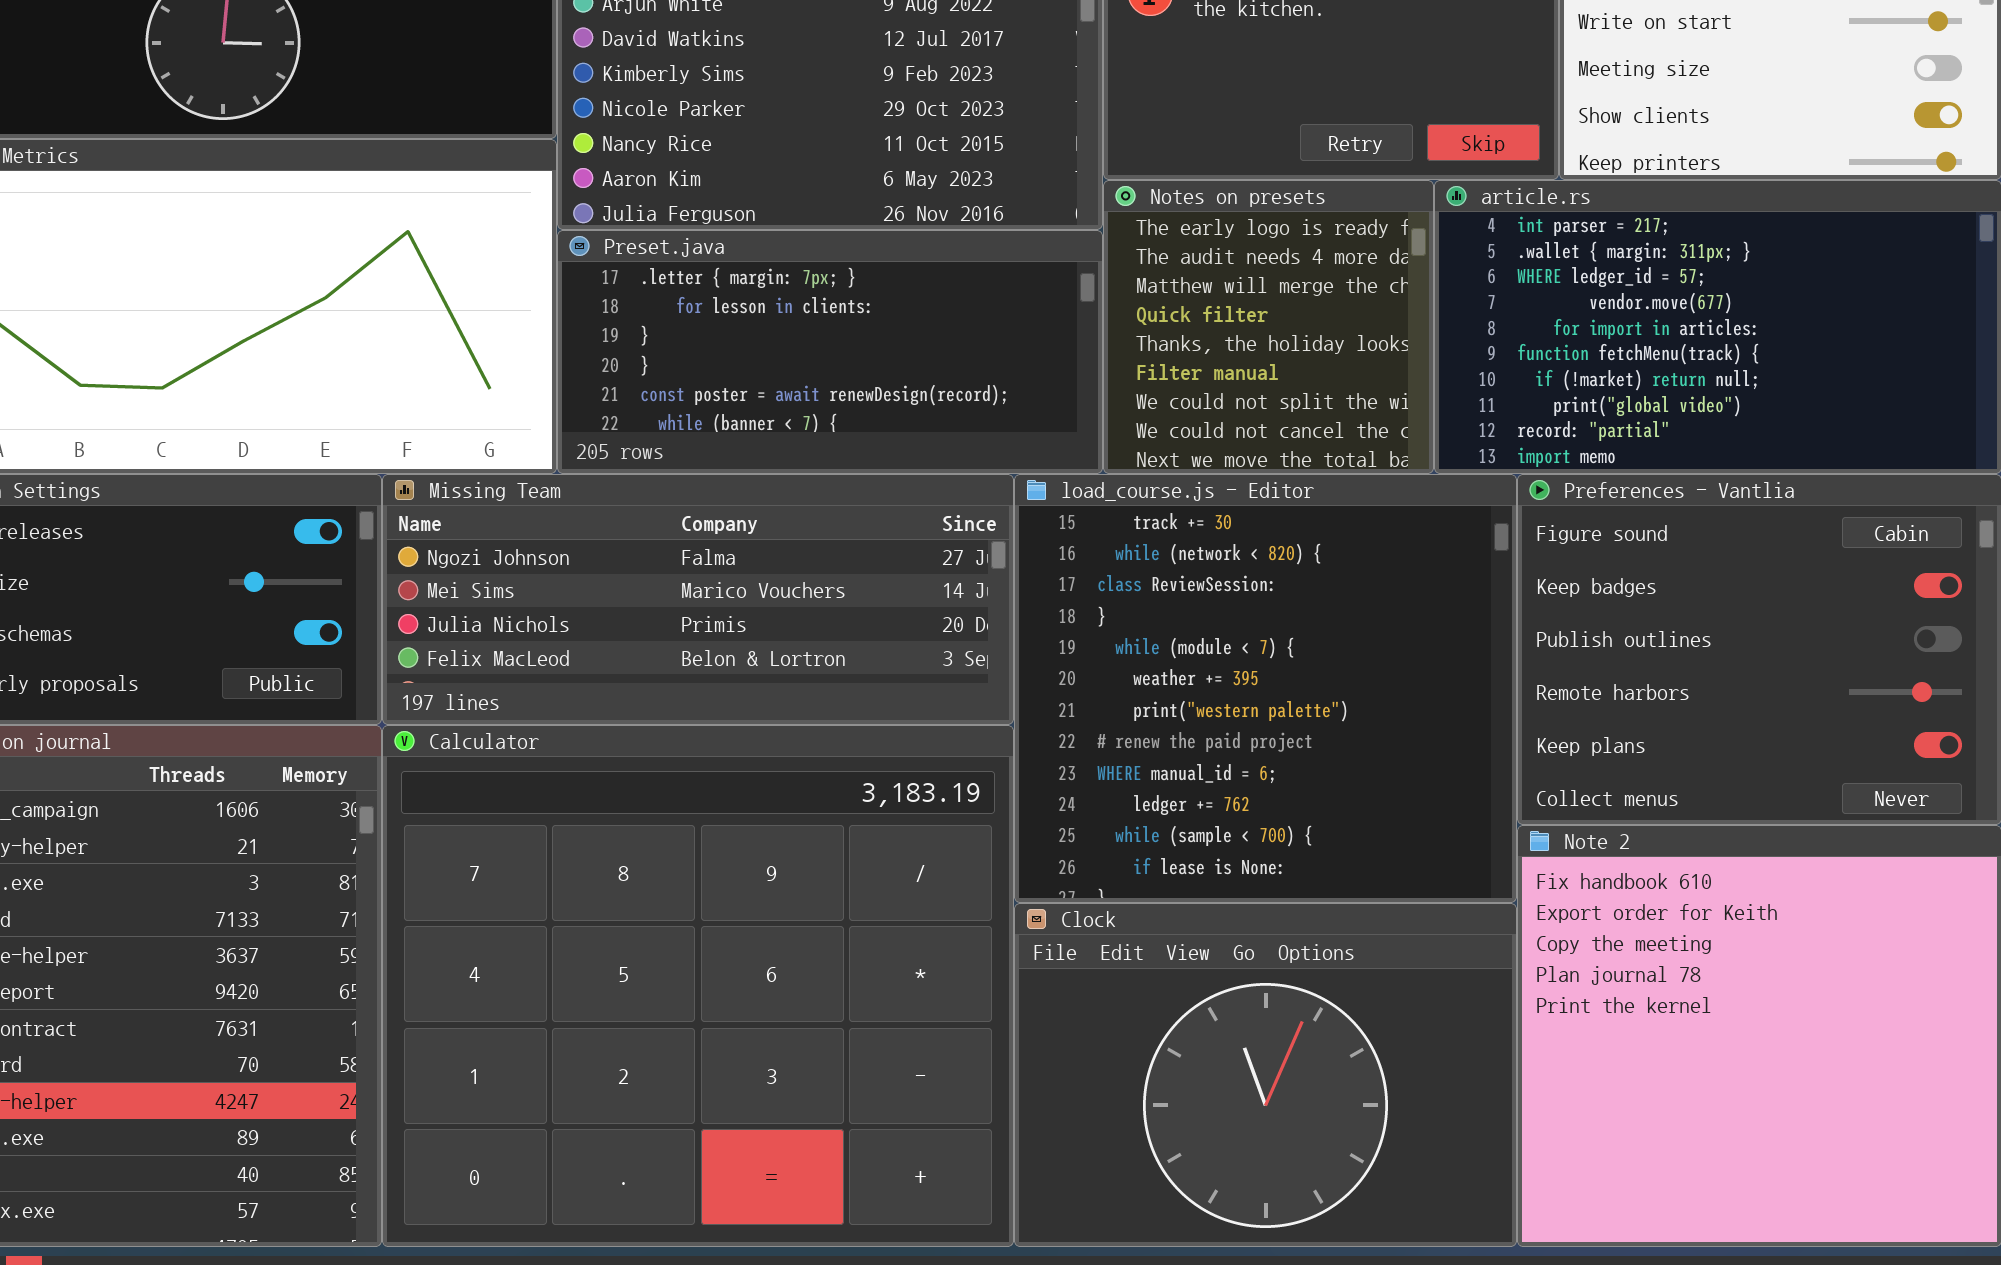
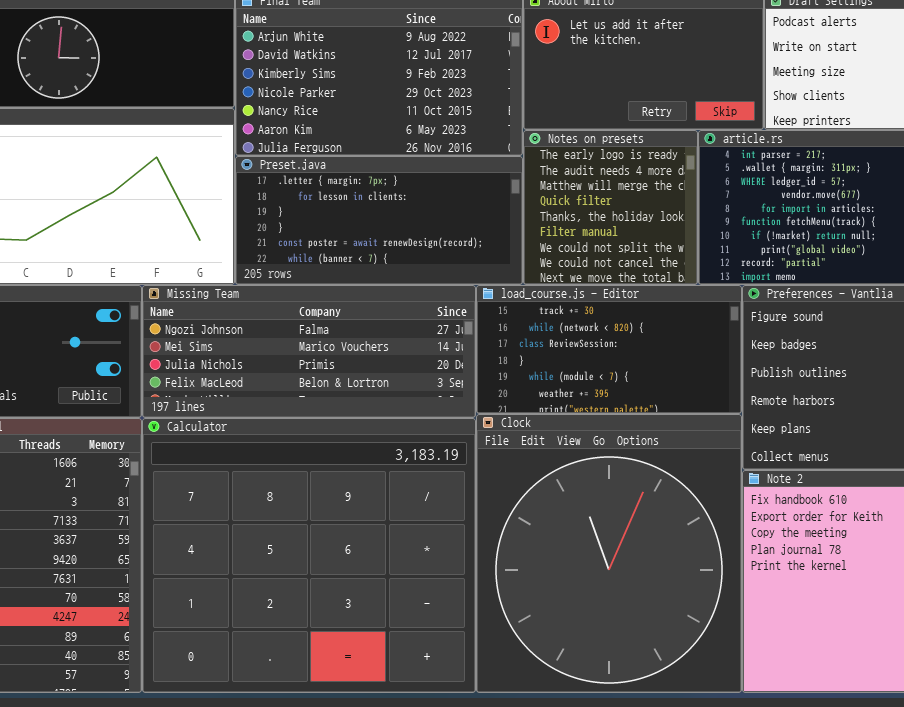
load_course.js - Editor: [1014,474,1517,903] -> [476,285,742,414], resized
Clock: [1014,903,1517,1247] -> [476,414,742,693], resized

